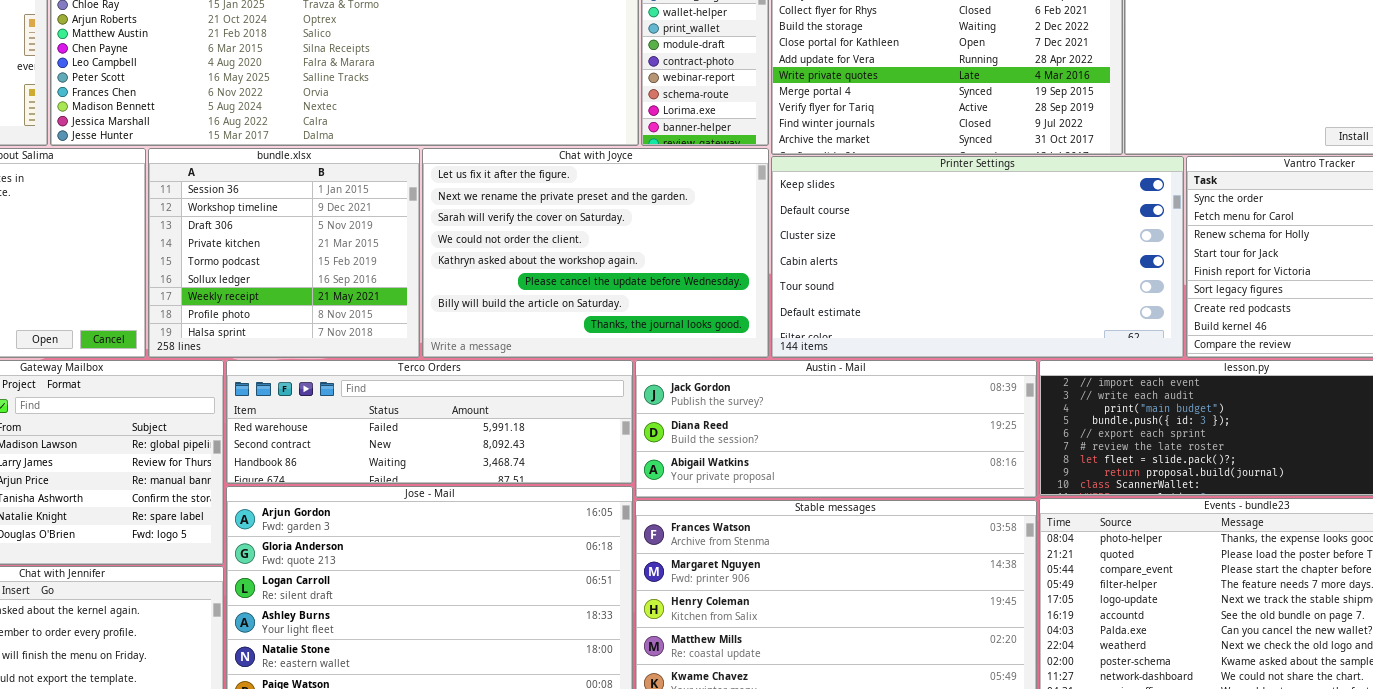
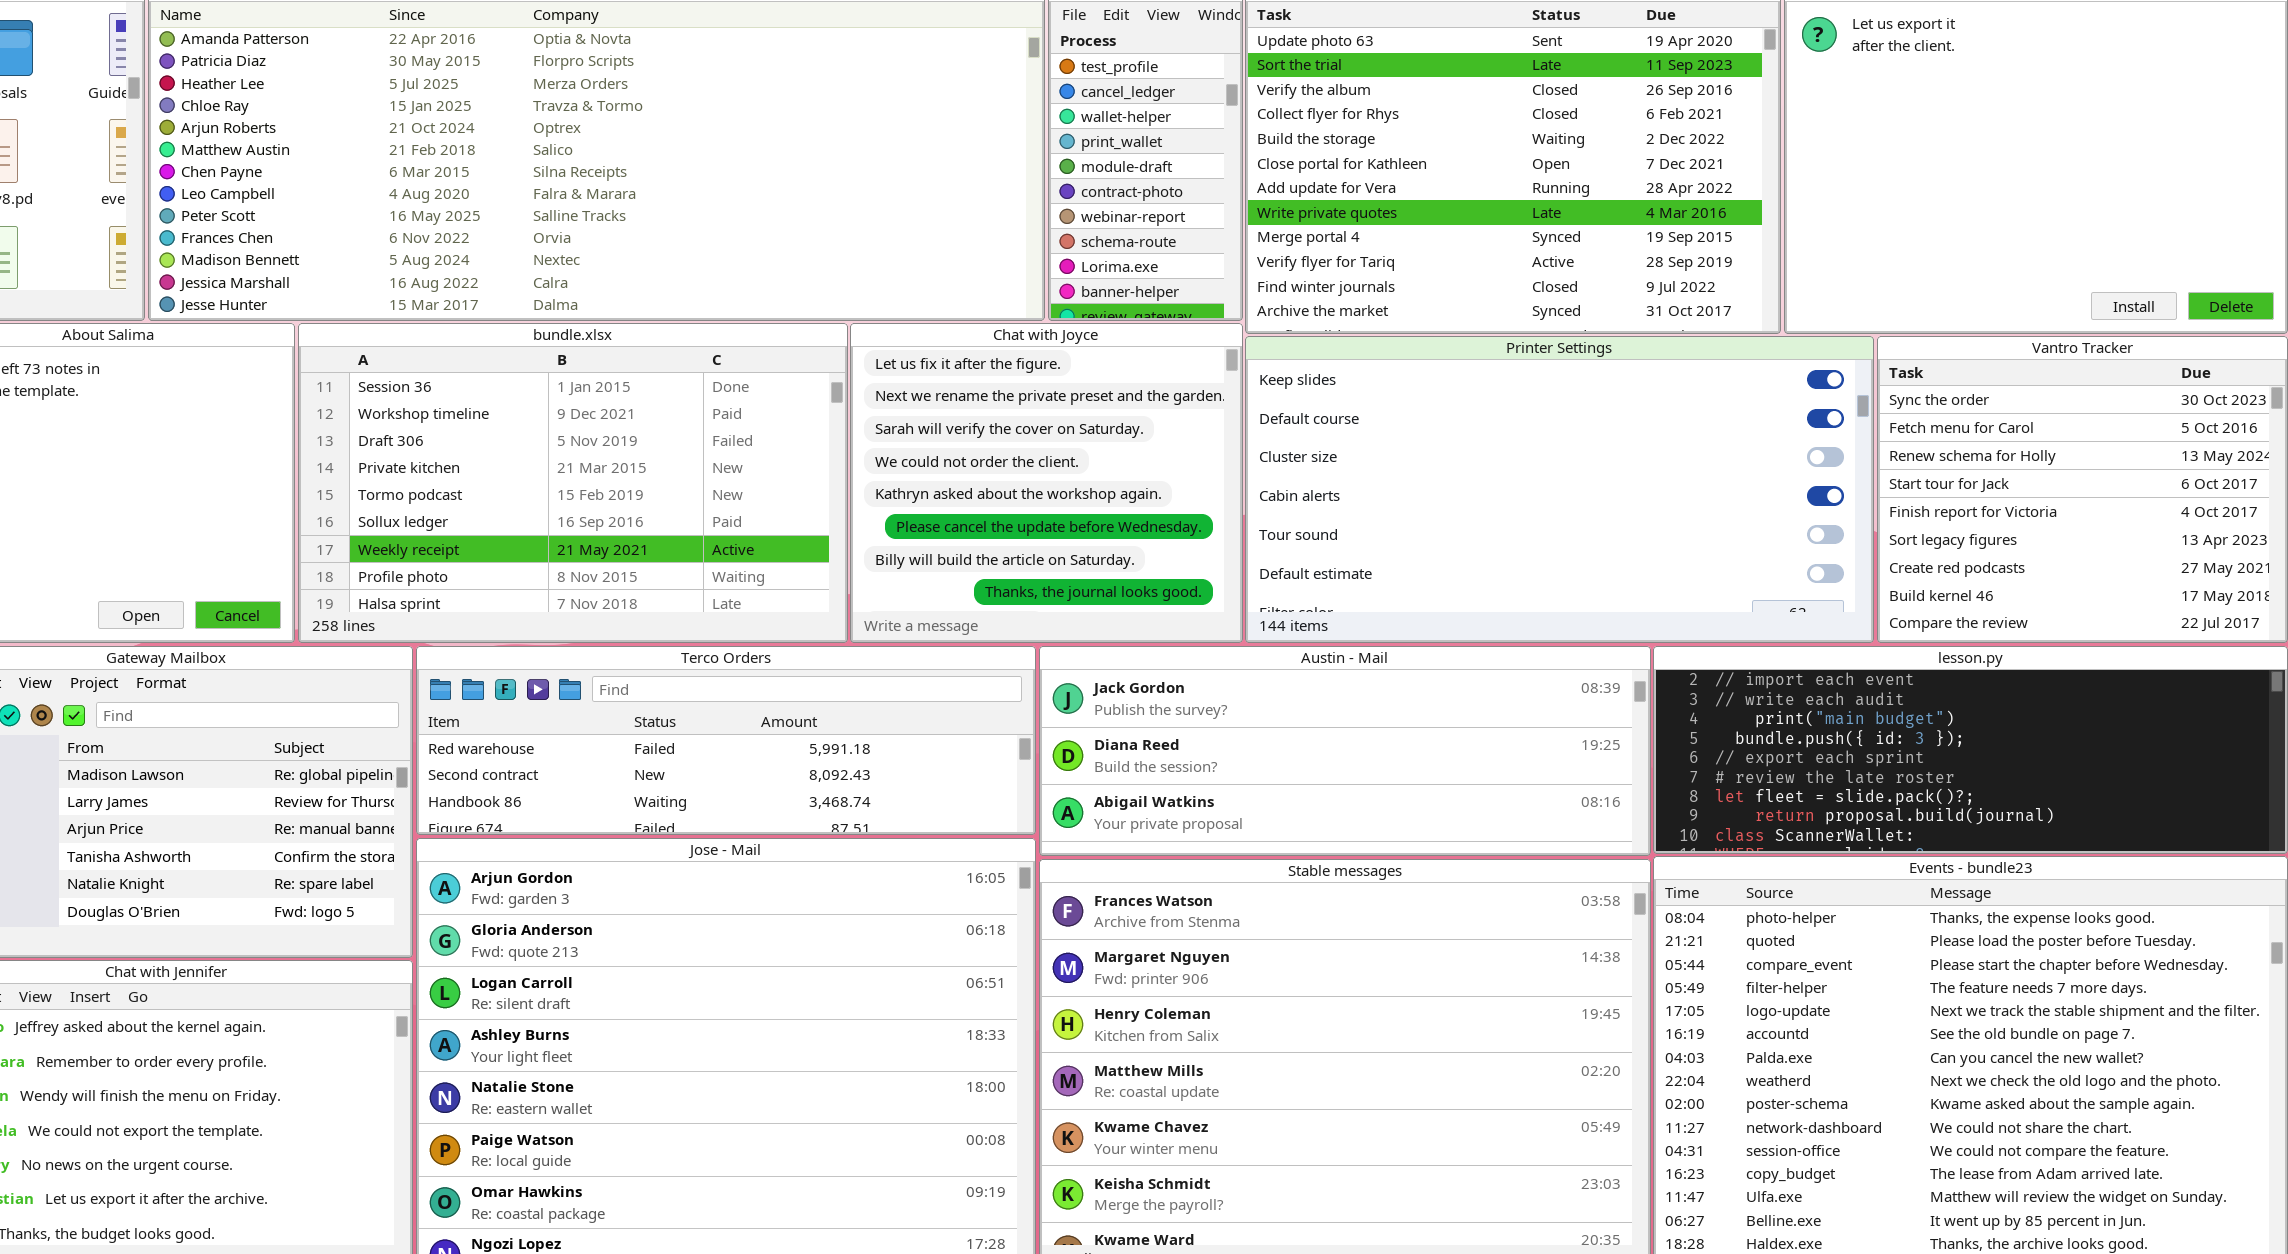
bundle.xlsx: [148,148,420,358] -> [298,323,848,643], resized
Chat with Joyce: [422,148,769,358] -> [850,323,1243,643], resized

